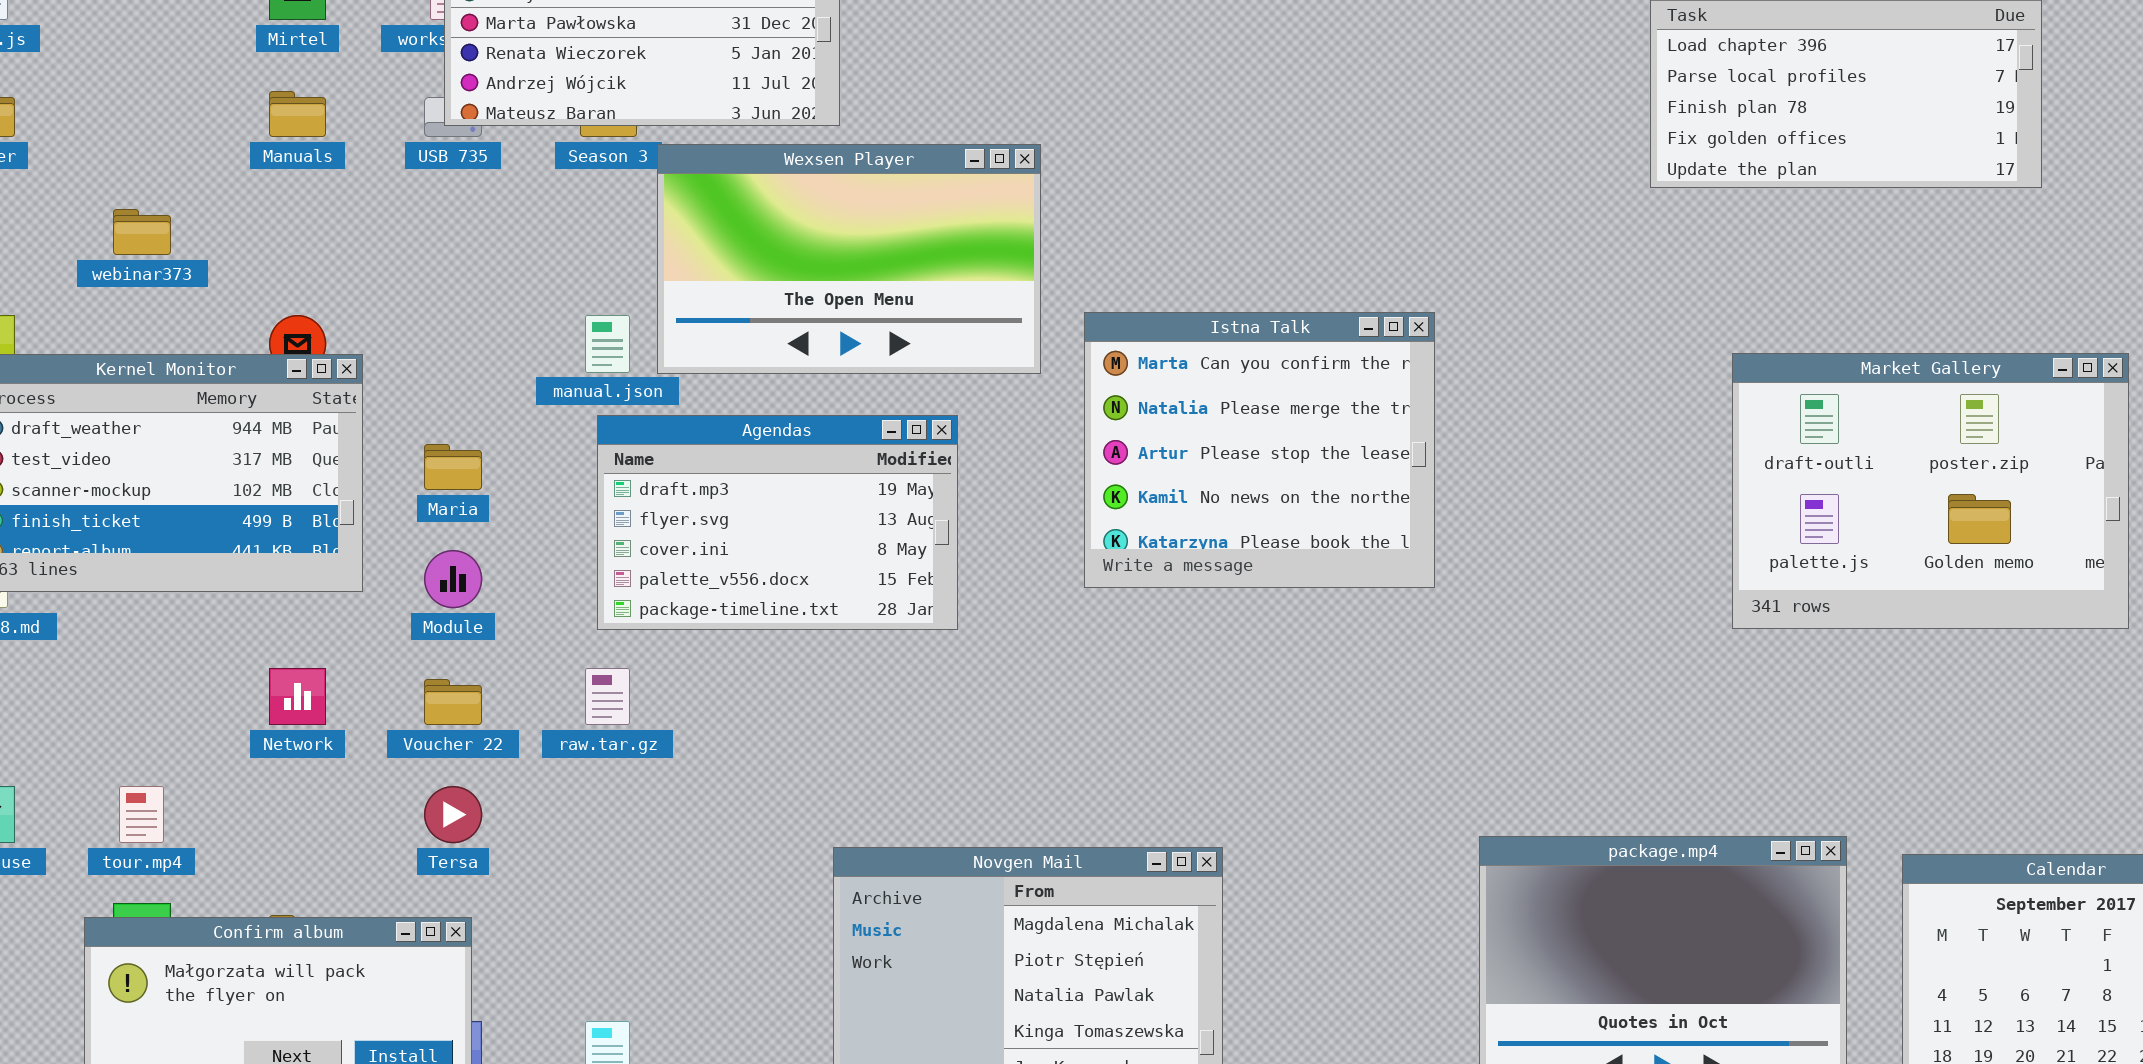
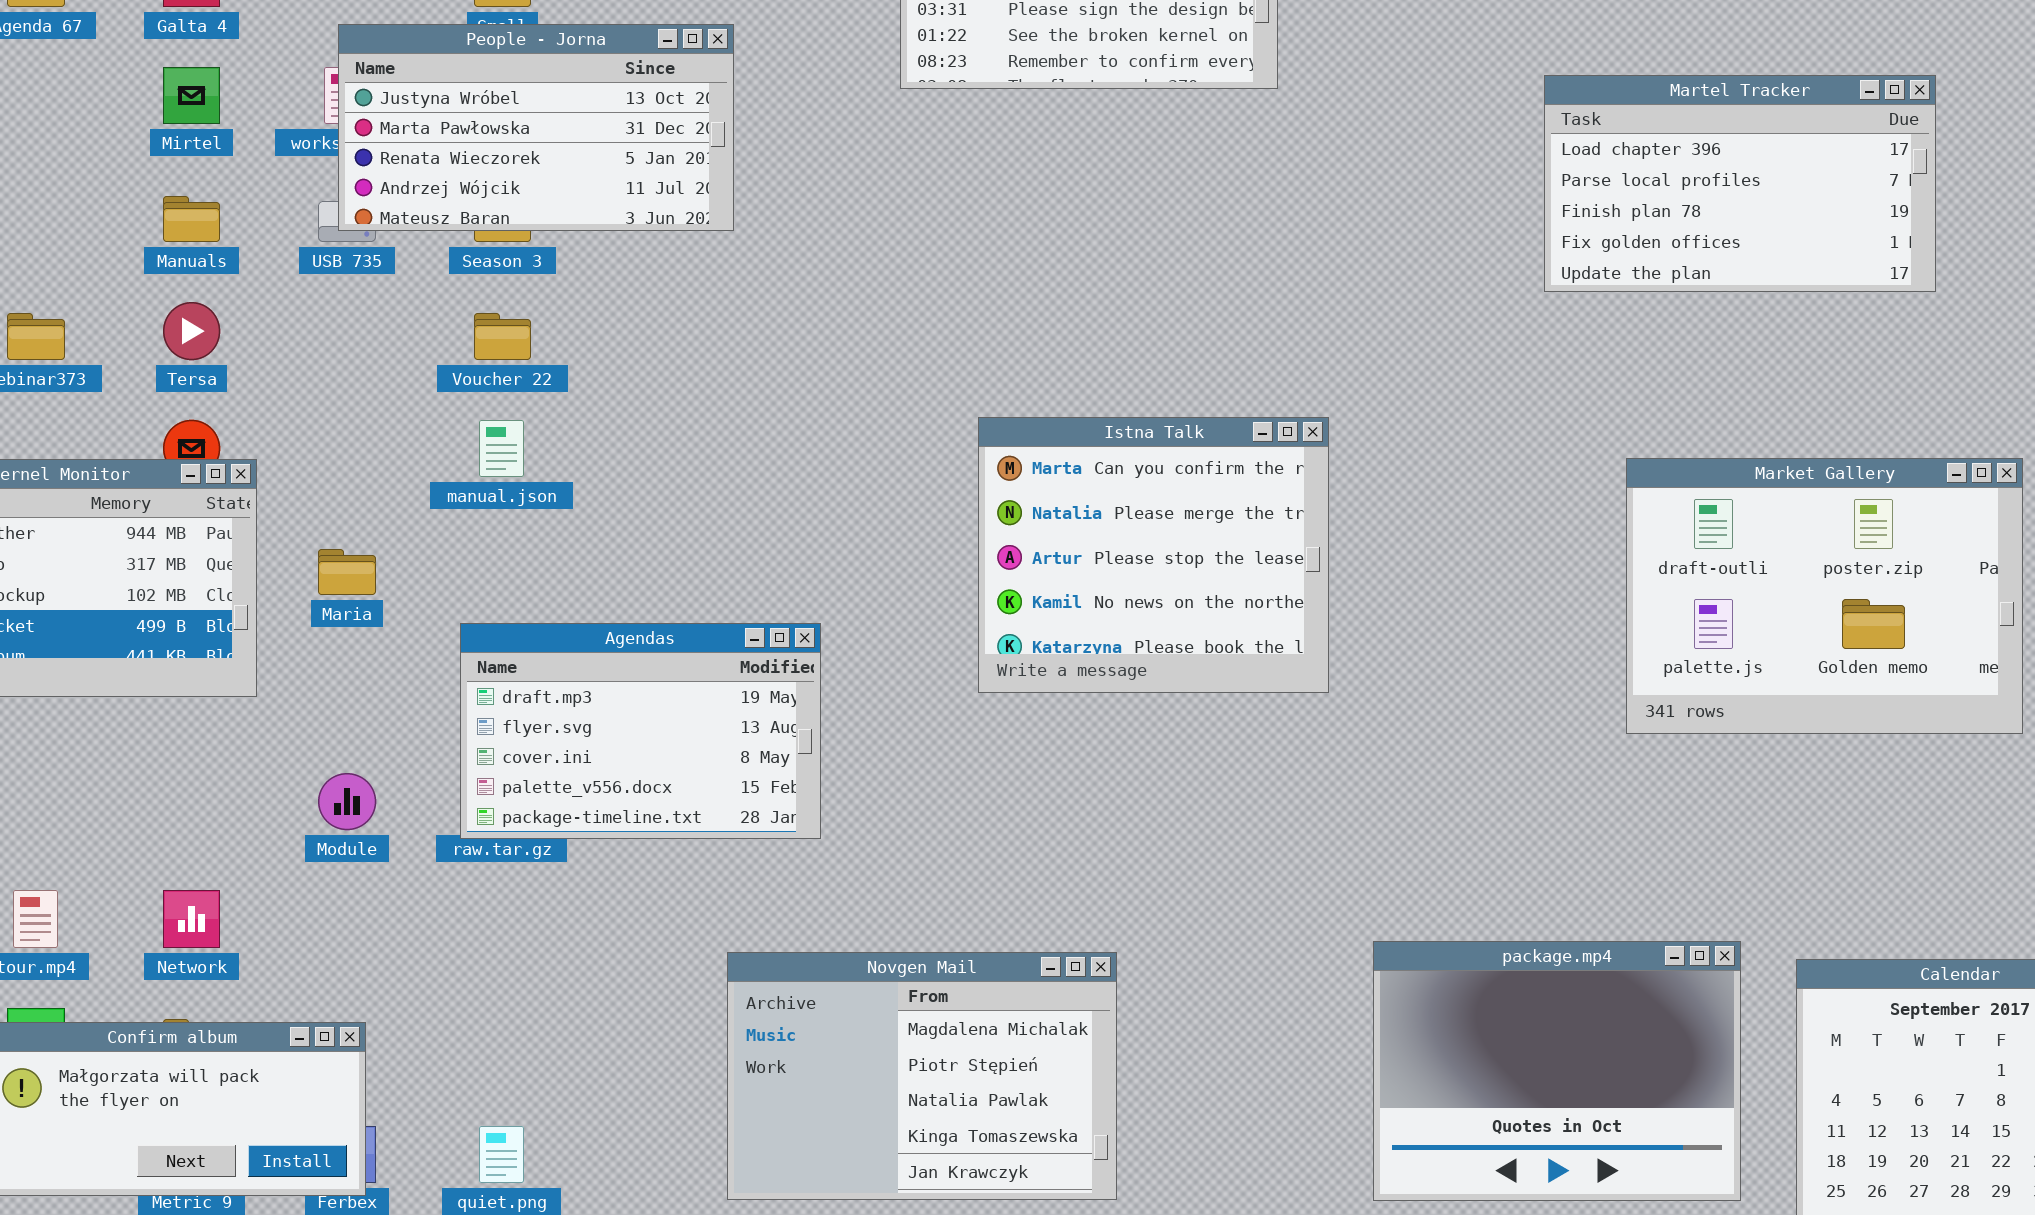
Wexsen Player: [657,144,1041,374] -> none, closed
Agendas: [597,415,958,630] -> [460,623,821,839], moved
Module: [424,550,482,608] -> [318,773,376,830], moved
Network: [269,668,326,725] -> [163,890,220,948], moved
Voucher 22: [424,679,482,725] -> [474,313,531,360], moved
Tersa: [424,786,482,843] -> [163,302,220,360], moved

